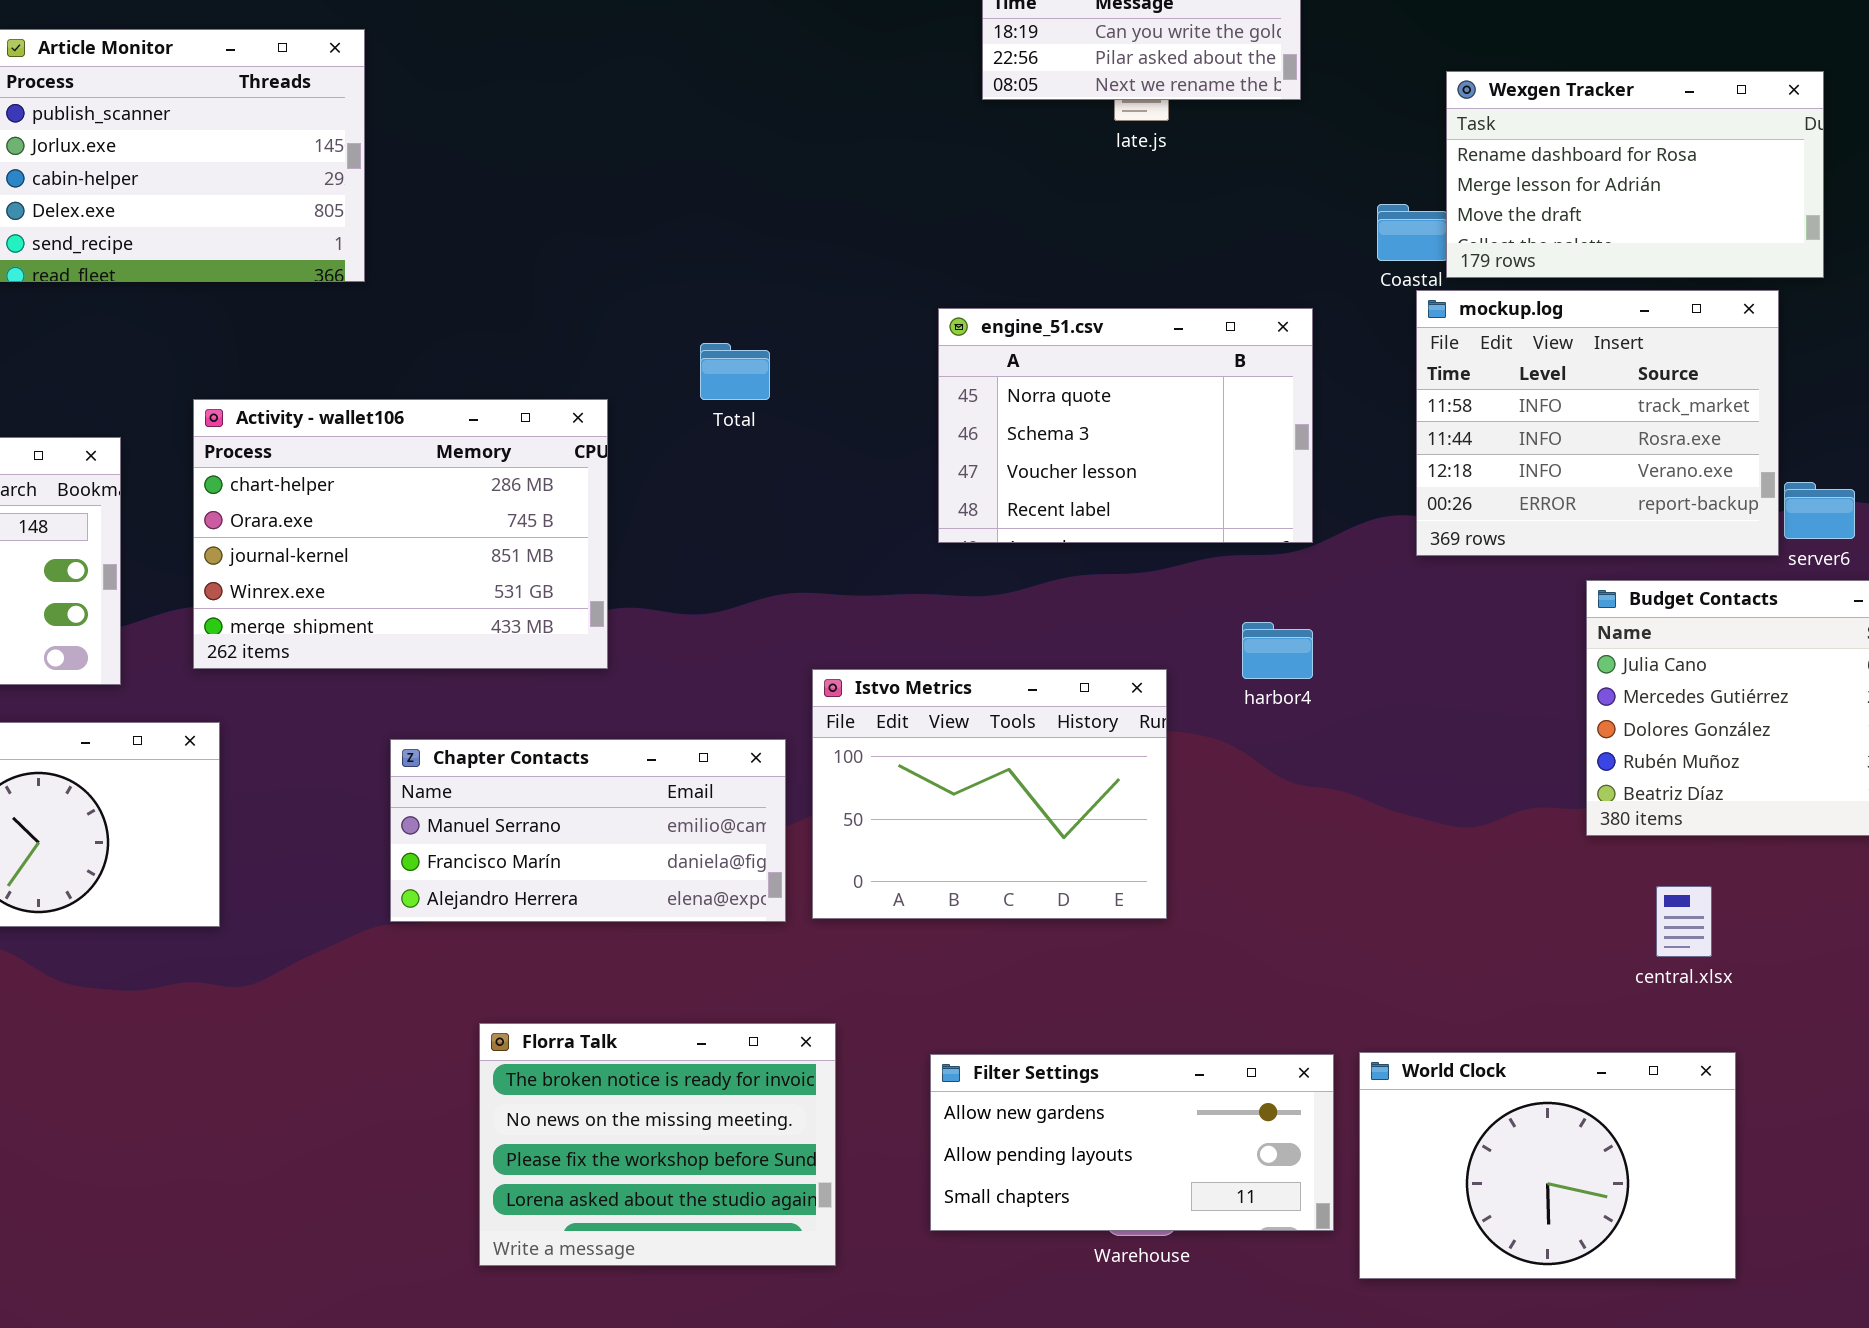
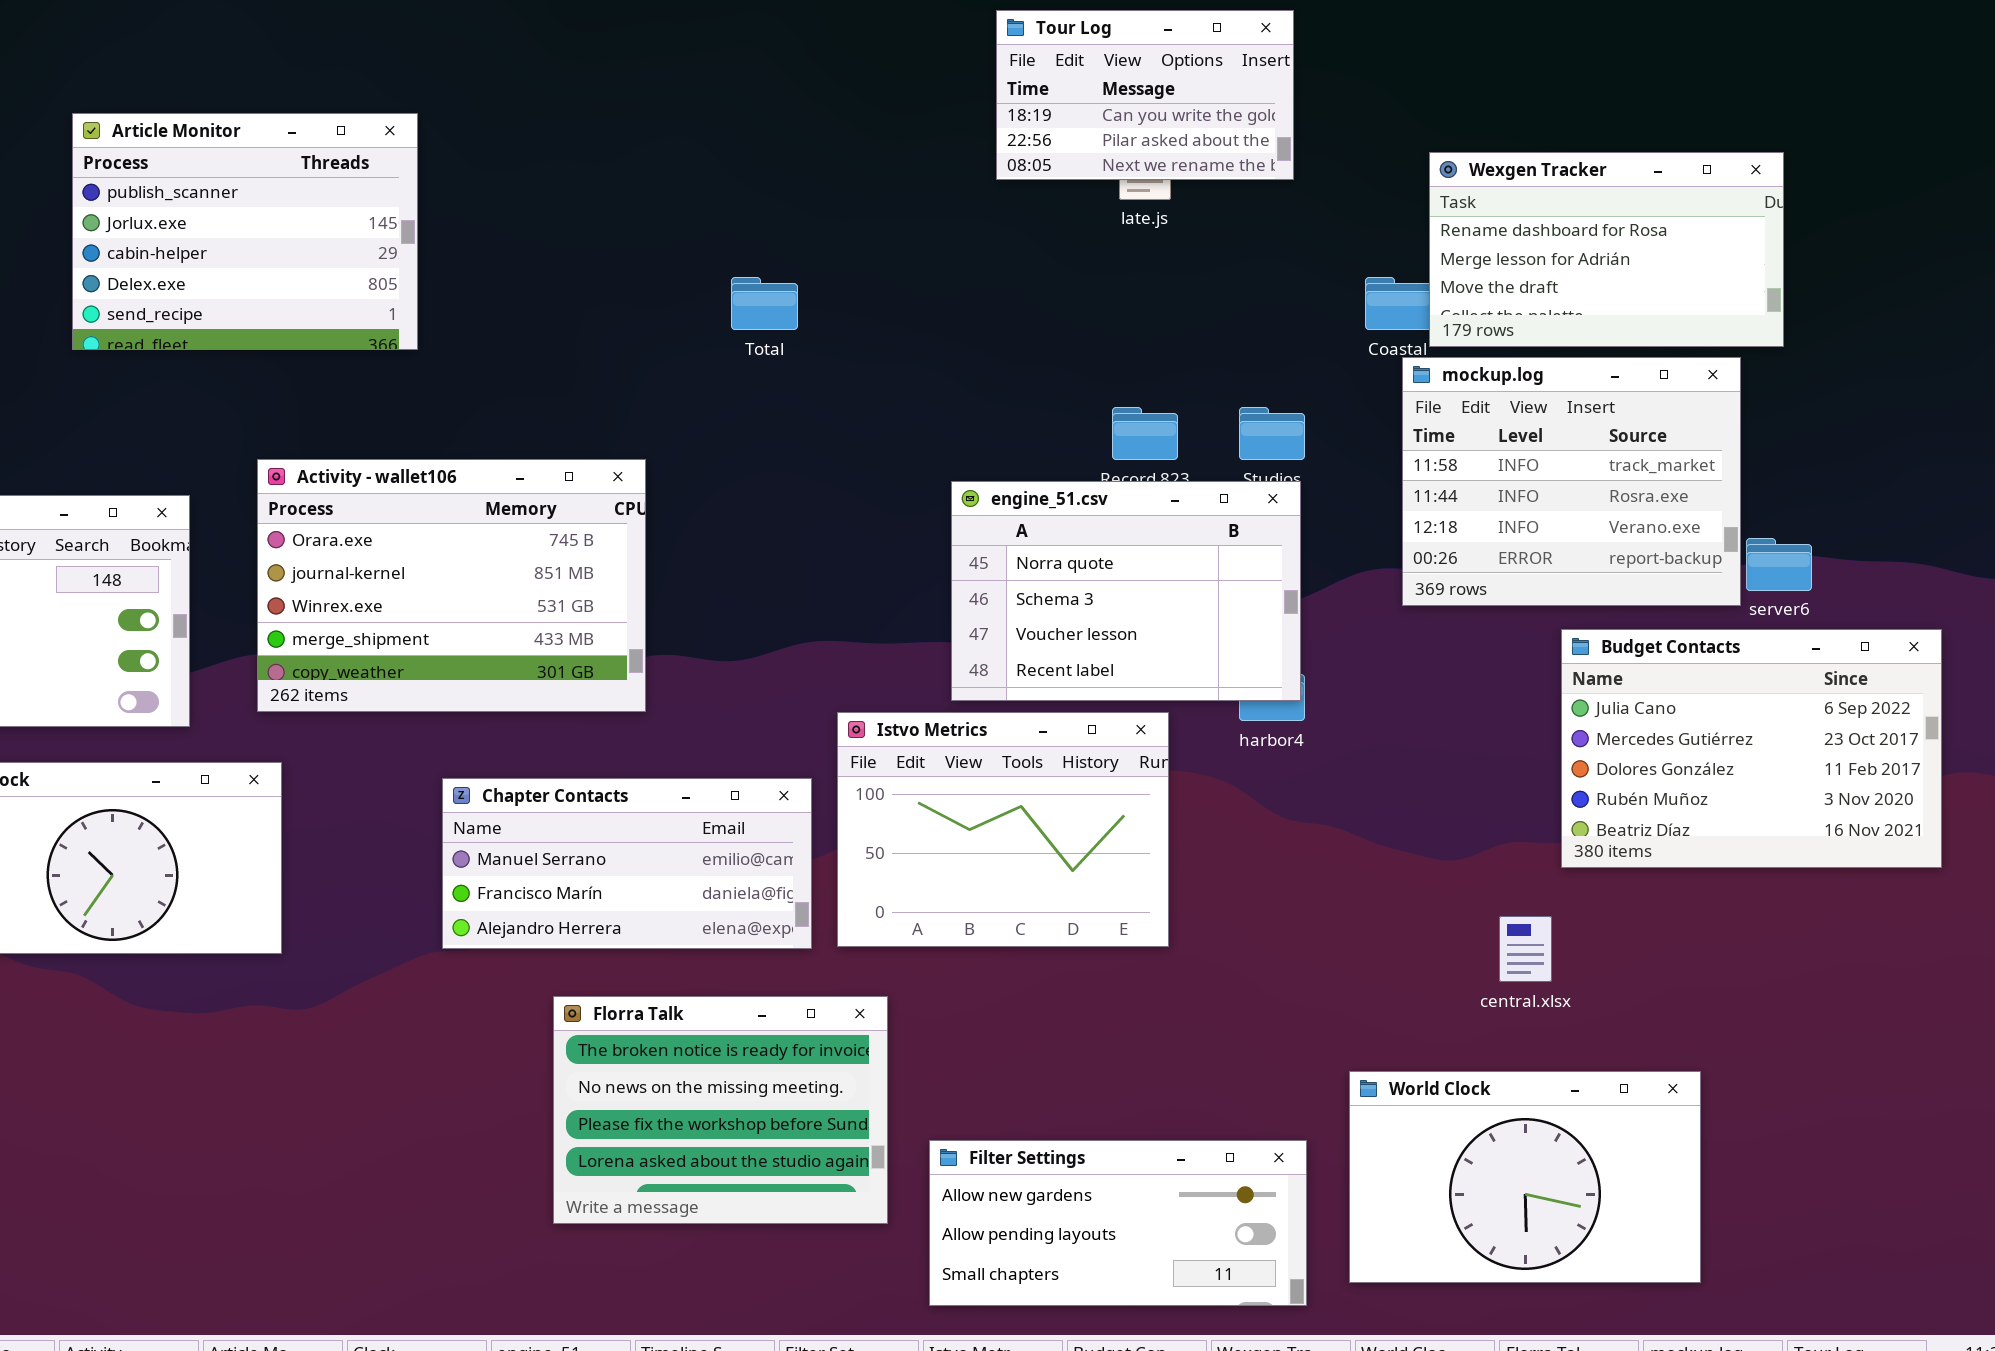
engine_51.csv: [938,308,1313,543] -> [951,481,1301,701], moved
Total: [700,343,770,400] -> [731,277,798,330], moved
Activity - wallet106: [193,399,608,669] -> [257,459,646,712], scrolled down 1 row
central.xlsx: [1656,886,1712,957] -> [1499,916,1552,982], moved
Florra Talk: [479,1023,836,1266] -> [553,996,888,1224], moved
Filter Settings: [930,1054,1334,1231] -> [929,1140,1307,1306], moved

